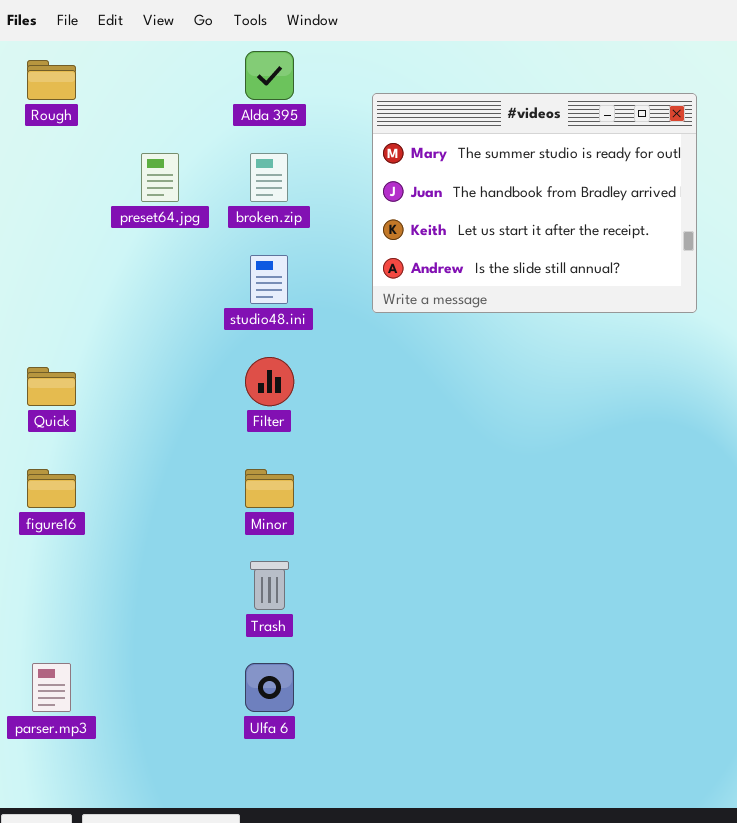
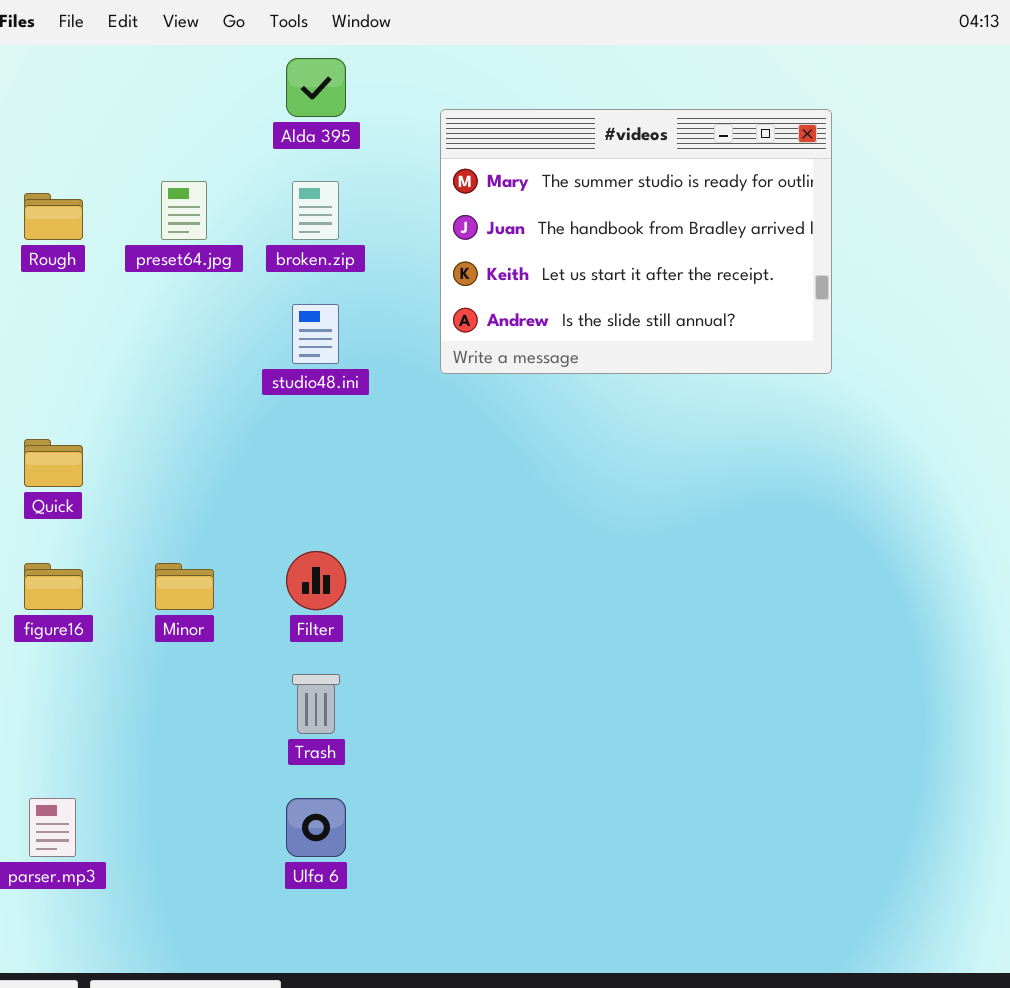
Rough: [27,60,76,100] -> [24,193,83,240], moved
Filter: [245,357,294,406] -> [286,551,346,610], moved
Minor: [245,469,294,508] -> [155,563,214,610], moved

